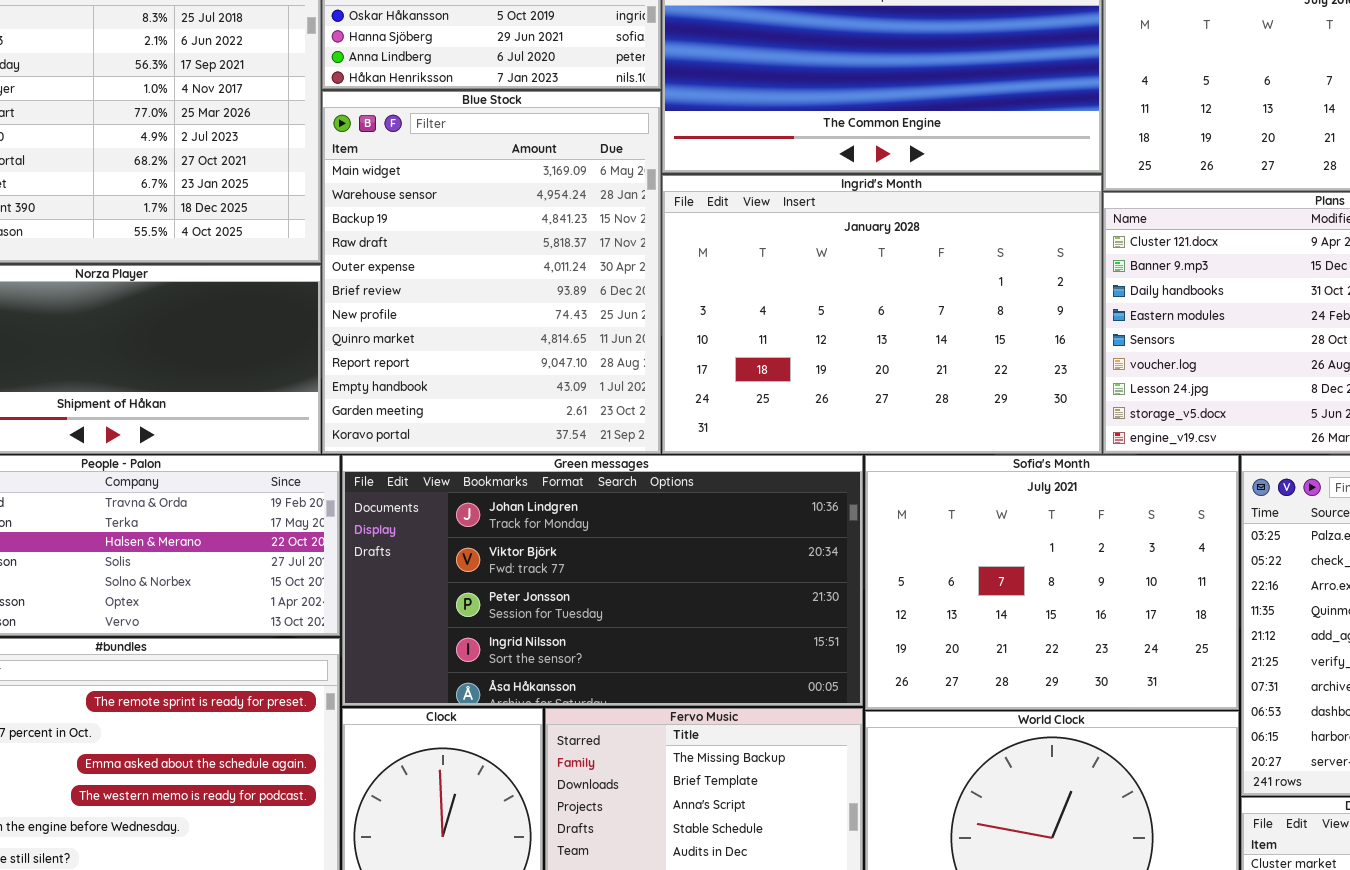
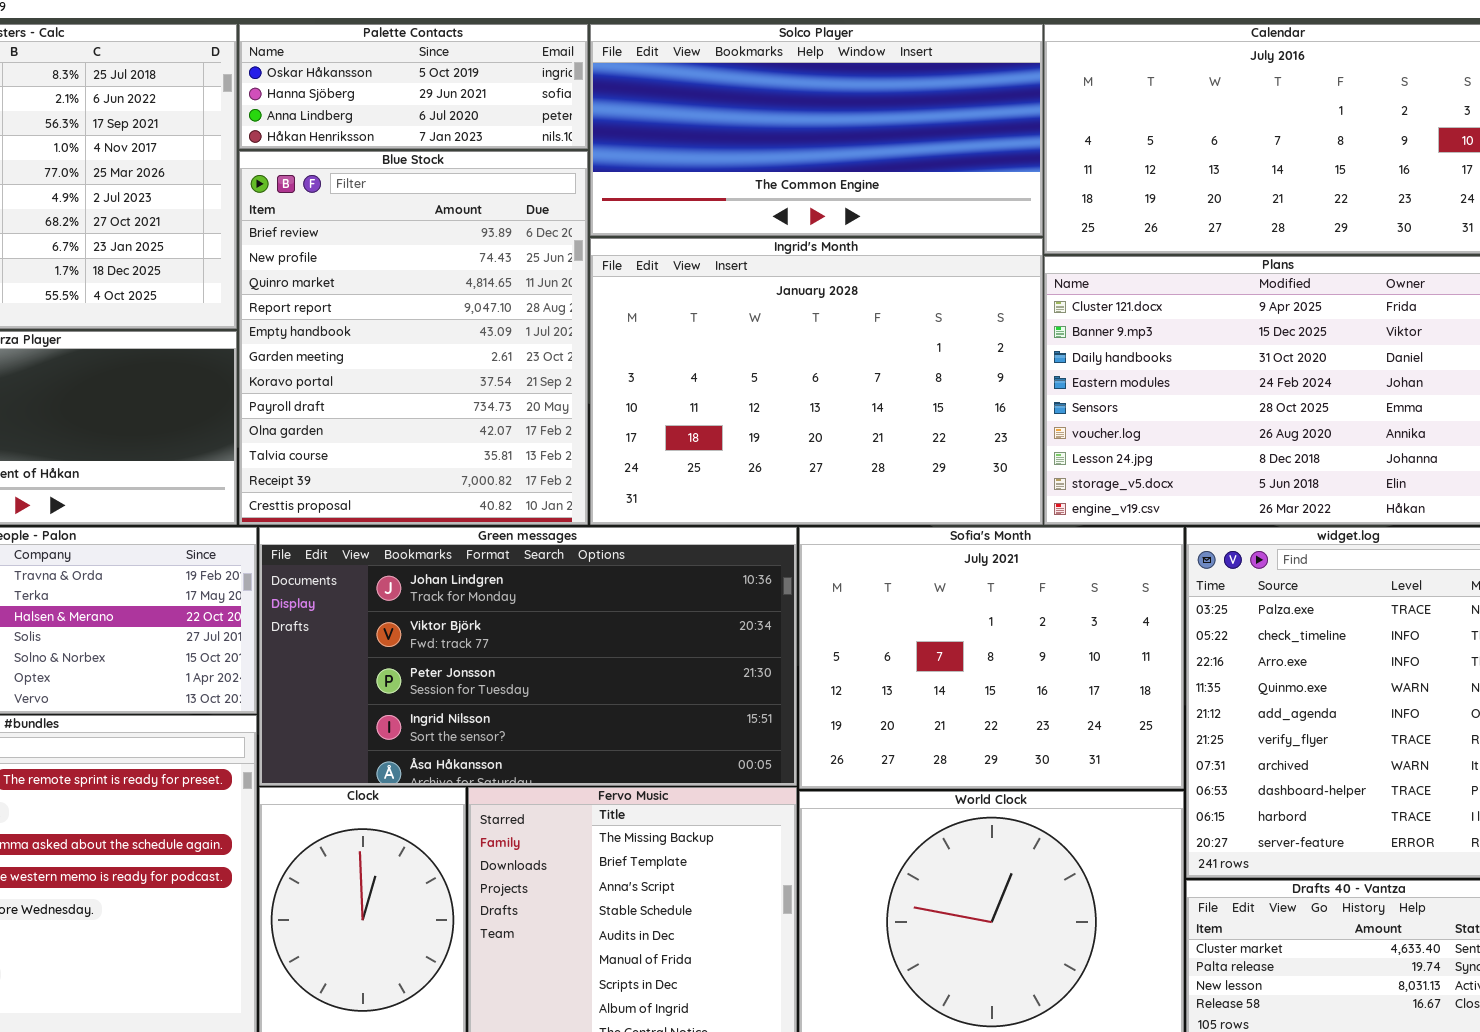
Blue Stock: [322,91,661,454] -> [239,151,588,525], scrolled down 5 rows

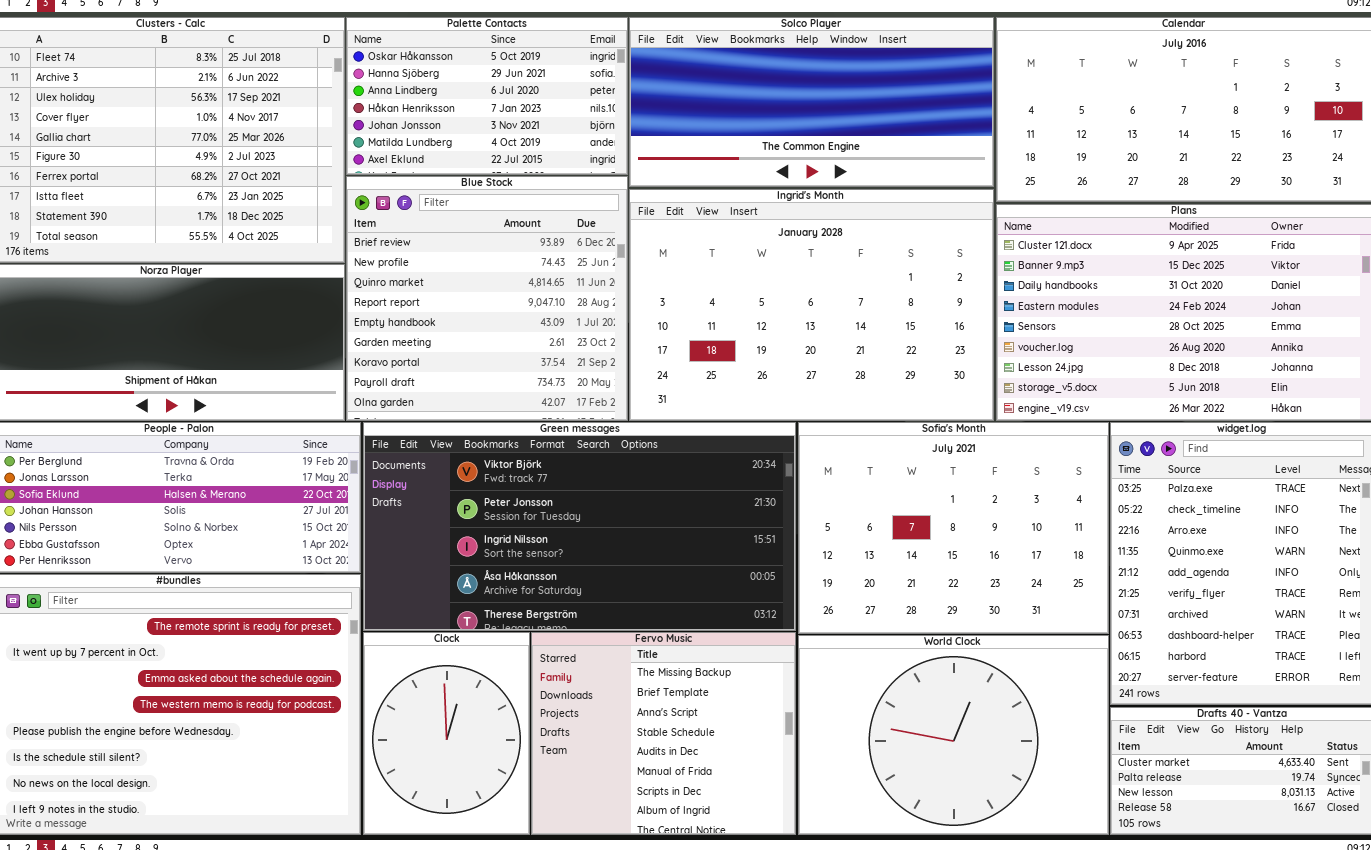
Palette Contacts: [239,24,588,149] -> [346,17,628,175], resized
Blue Stock: [239,151,588,525] -> [346,176,628,421], resized
Green messages: [259,527,797,786] -> [363,422,796,631], scrolled down 1 row

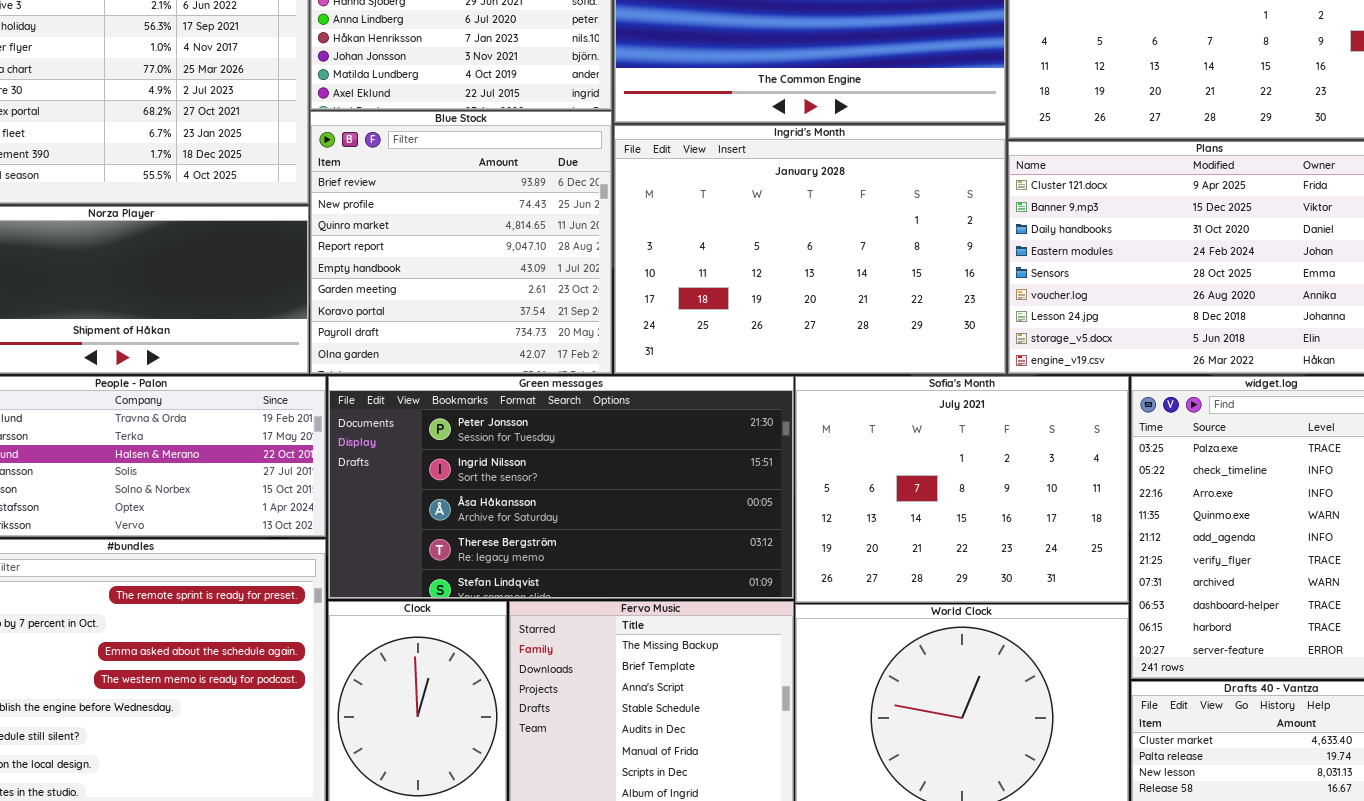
Green messages: [363,422,796,631] -> [328,376,794,599], scrolled down 1 row

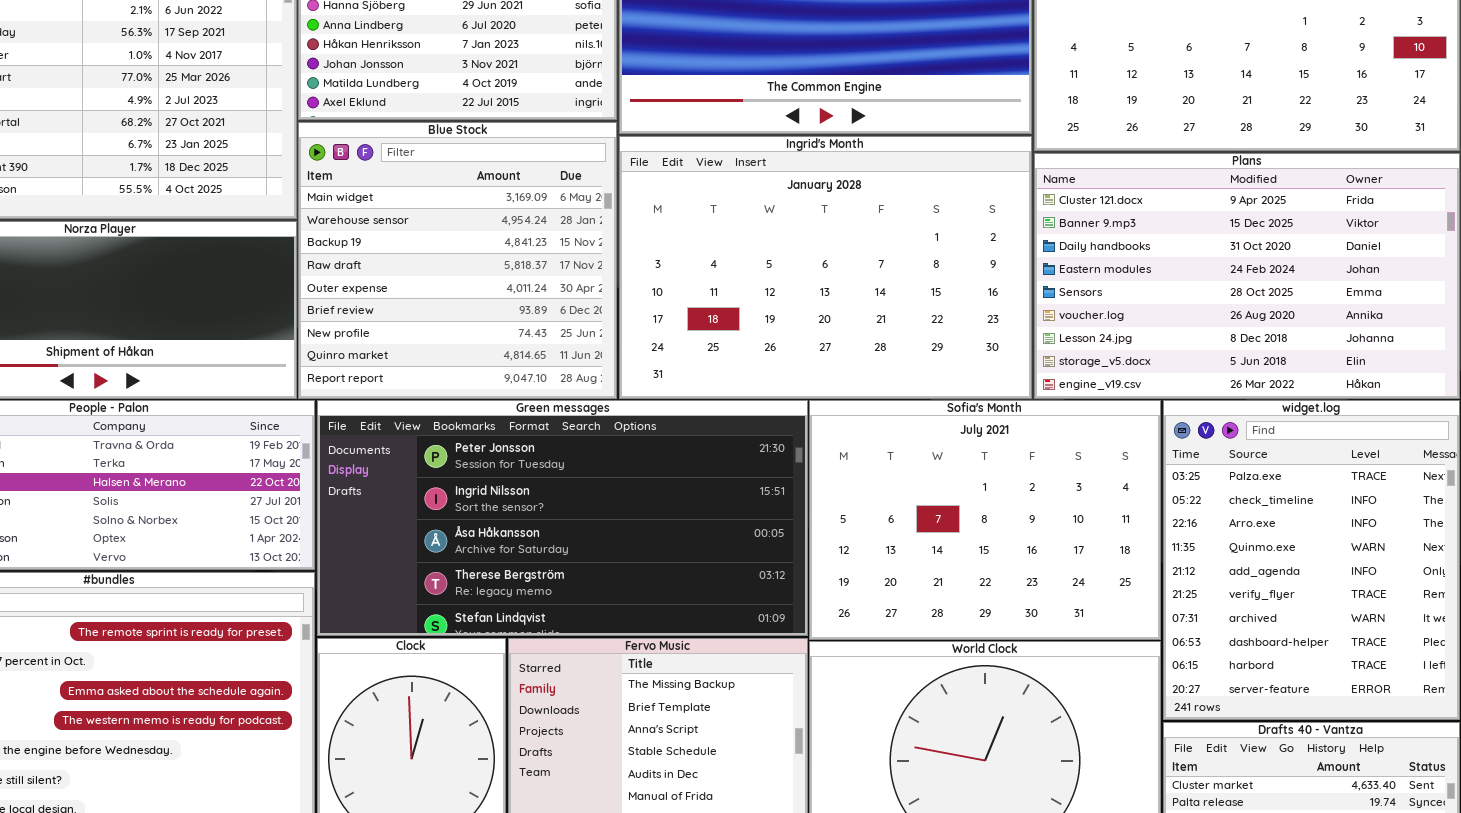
Blue Stock: [310,111,612,374] -> [298,122,617,399], scrolled up 5 rows

